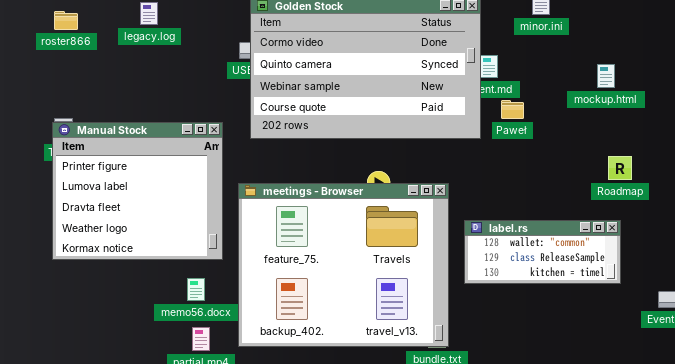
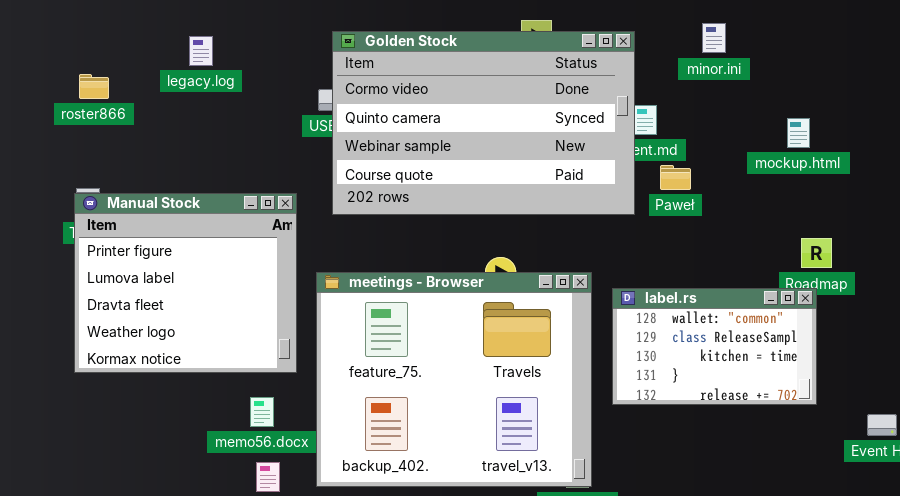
roster866: [54,11,78,30] -> [79,74,109,99], moved
label.rs: [464,220,621,284] -> [612,288,817,405], resized

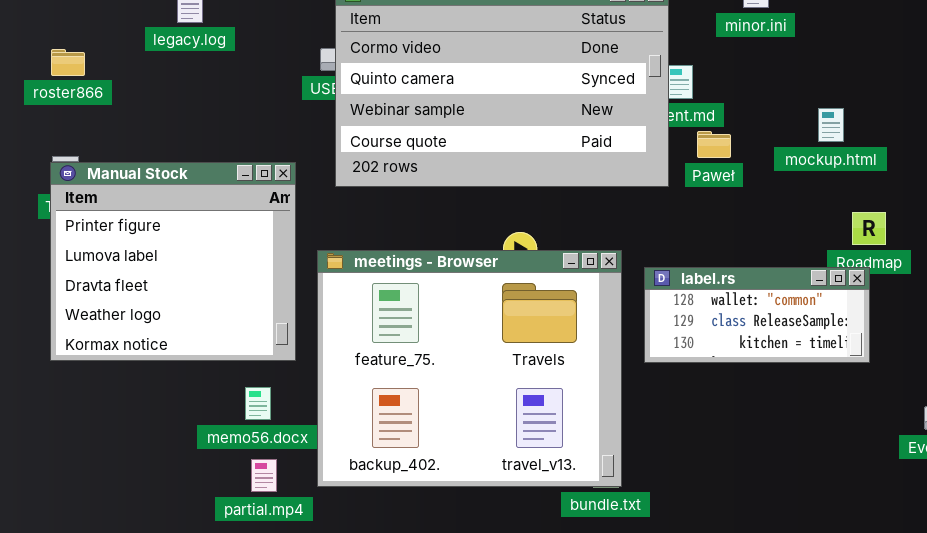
roster866: [79,74,109,99] -> [51,49,85,76], moved
mockup.html: [787,118,810,148] -> [818,108,844,142], moved
label.rs: [612,288,817,405] -> [644,267,870,363], resized

